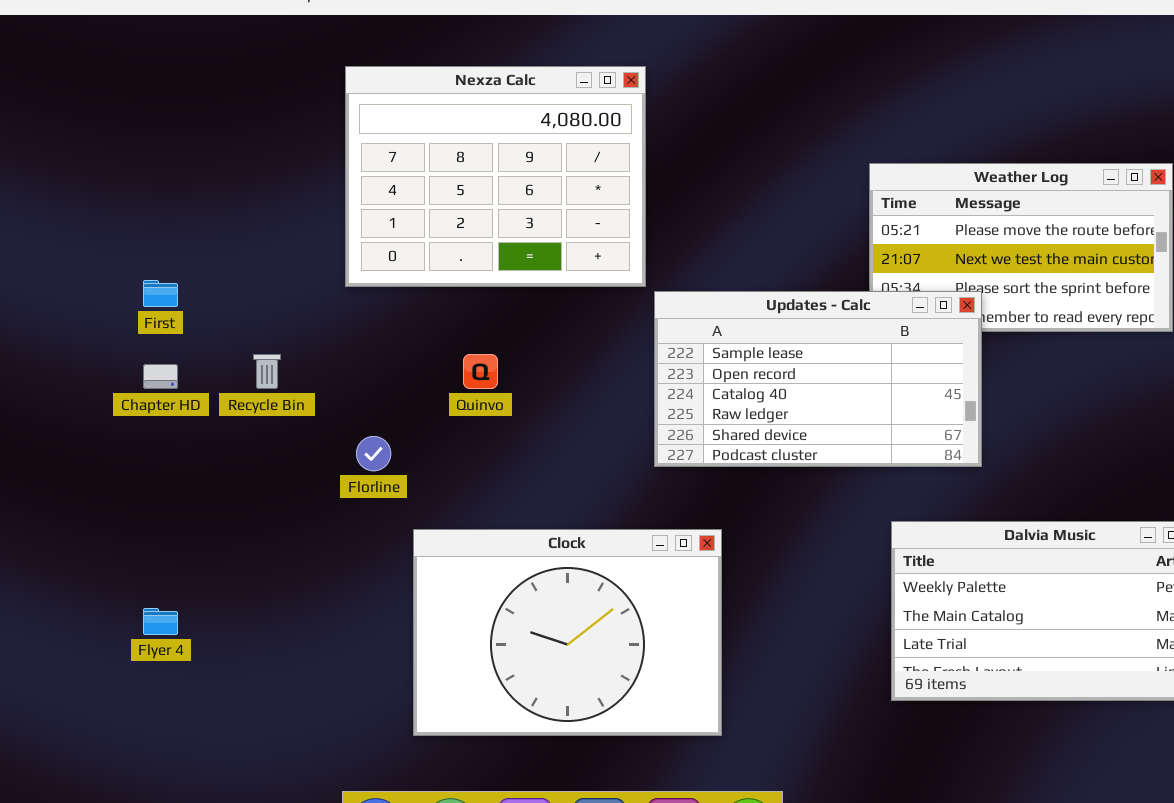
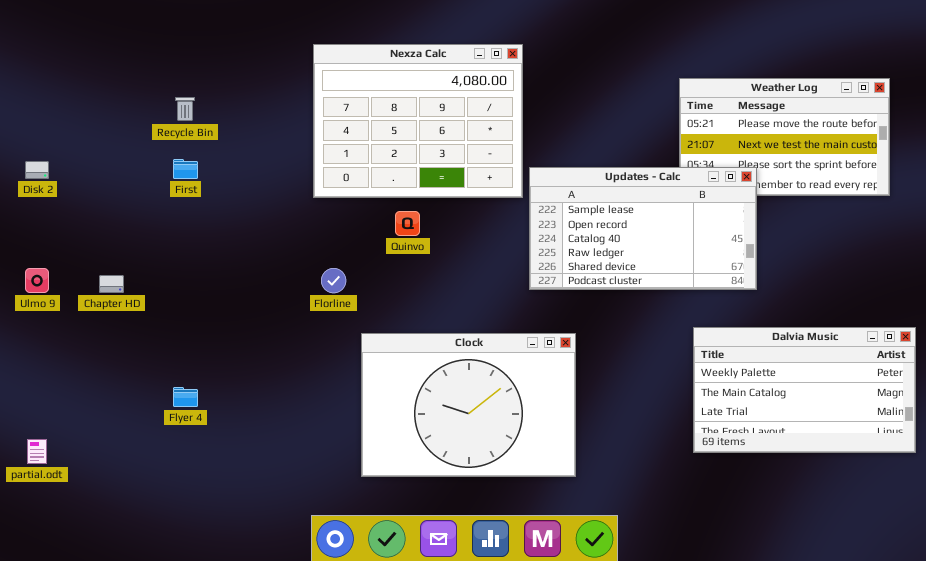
Nexza Calc: [345,66,646,287] -> [313,44,523,198], moved
Recycle Bin: [253,354,281,389] -> [175,97,195,121], moved
Chapter HD: [143,364,178,389] -> [99,275,124,293], moved

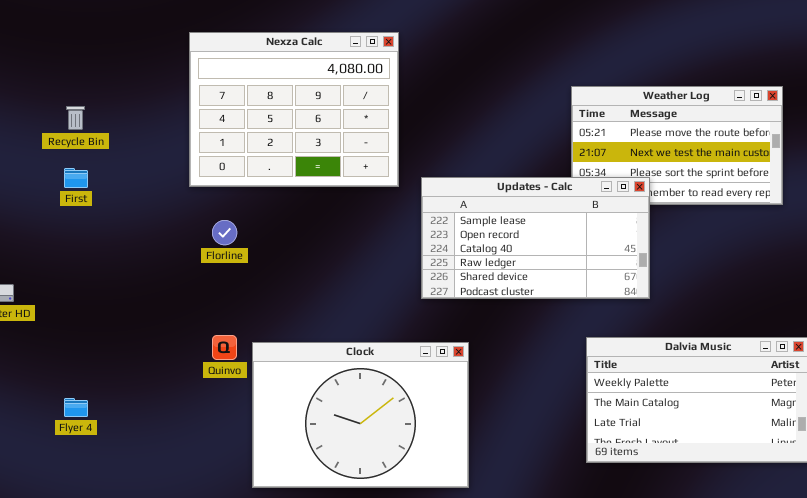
Nexza Calc: [313,44,523,198] -> [189,32,399,187], moved
Quinvo: [395,211,420,236] -> [212,335,237,360], moved
Florline: [321,268,346,293] -> [212,220,237,245], moved

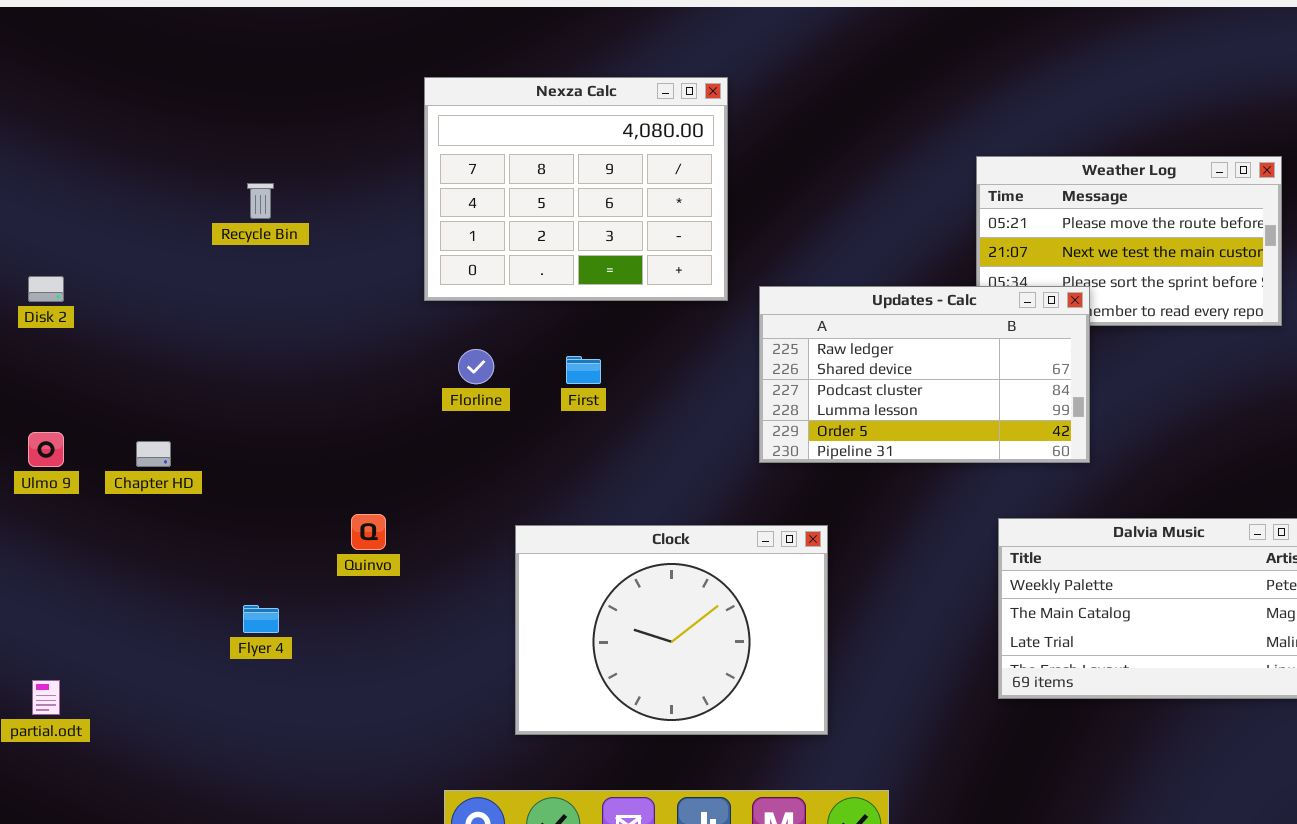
First: [64,168,88,188] -> [566,356,601,384], moved
Updates - Calc: [421,177,650,299] -> [759,286,1090,463], scrolled down 3 rows
Quinvo: [212,335,237,360] -> [351,514,386,550], moved

